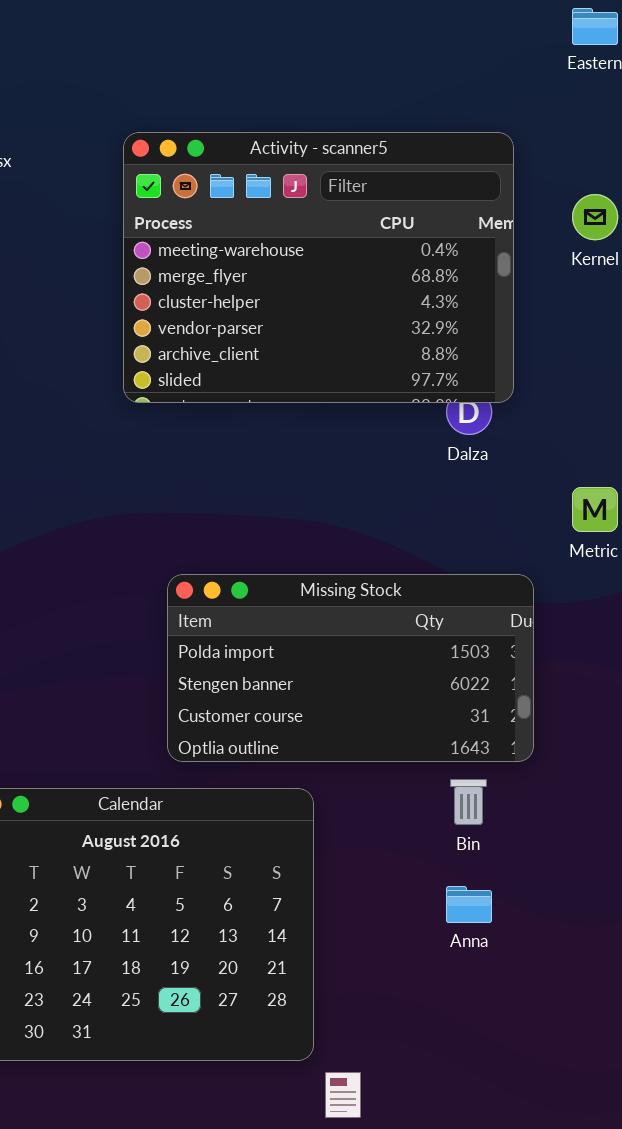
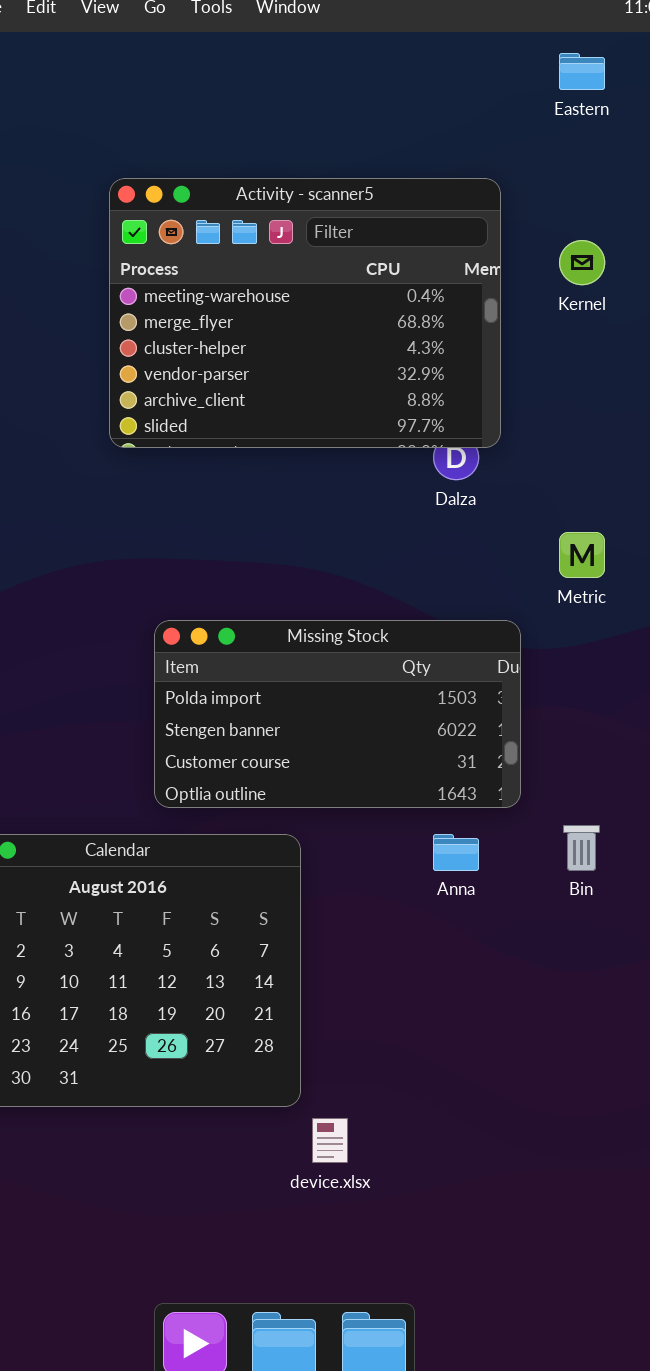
Bin: [450,779,487,825] -> [563,825,600,871], moved
Anna: [446,886,492,923] -> [433,834,479,871], moved

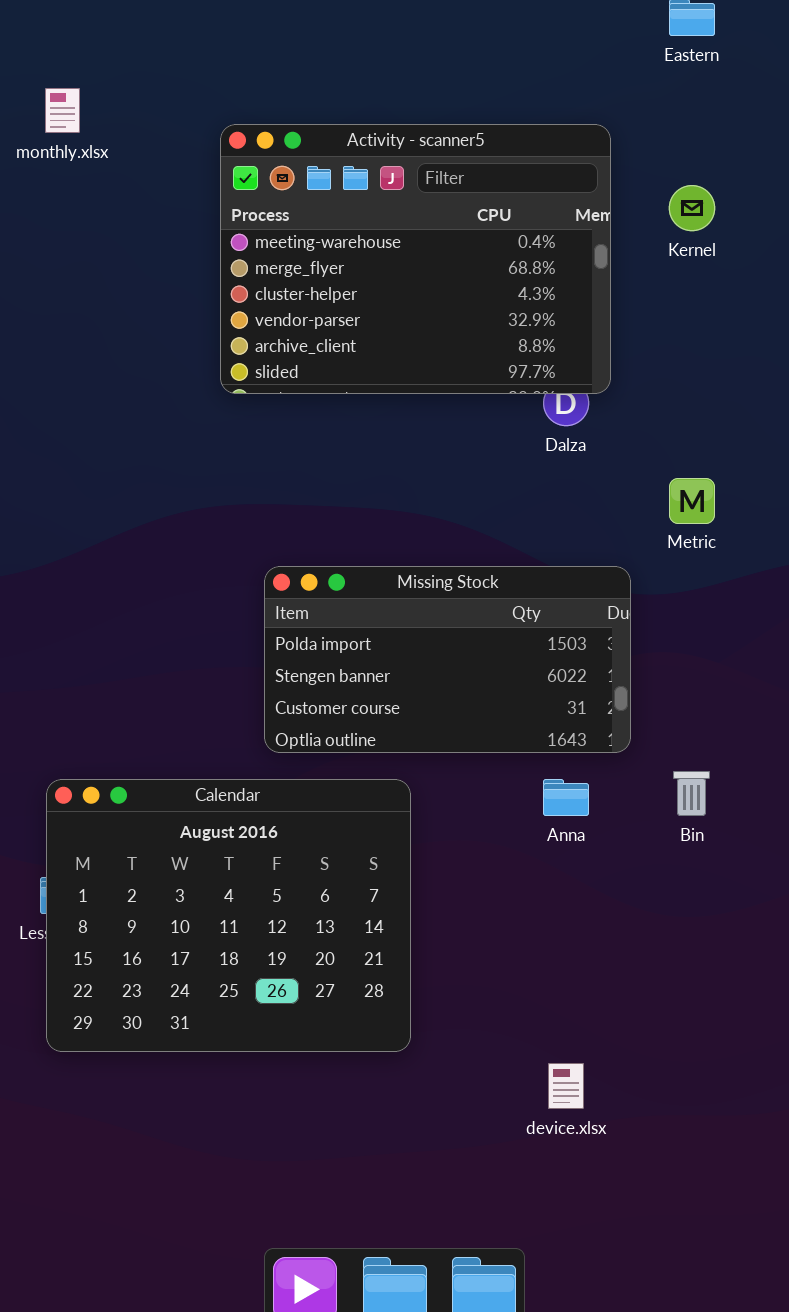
device.xlsx: [312,1118,348,1163] -> [548,1063,584,1109], moved

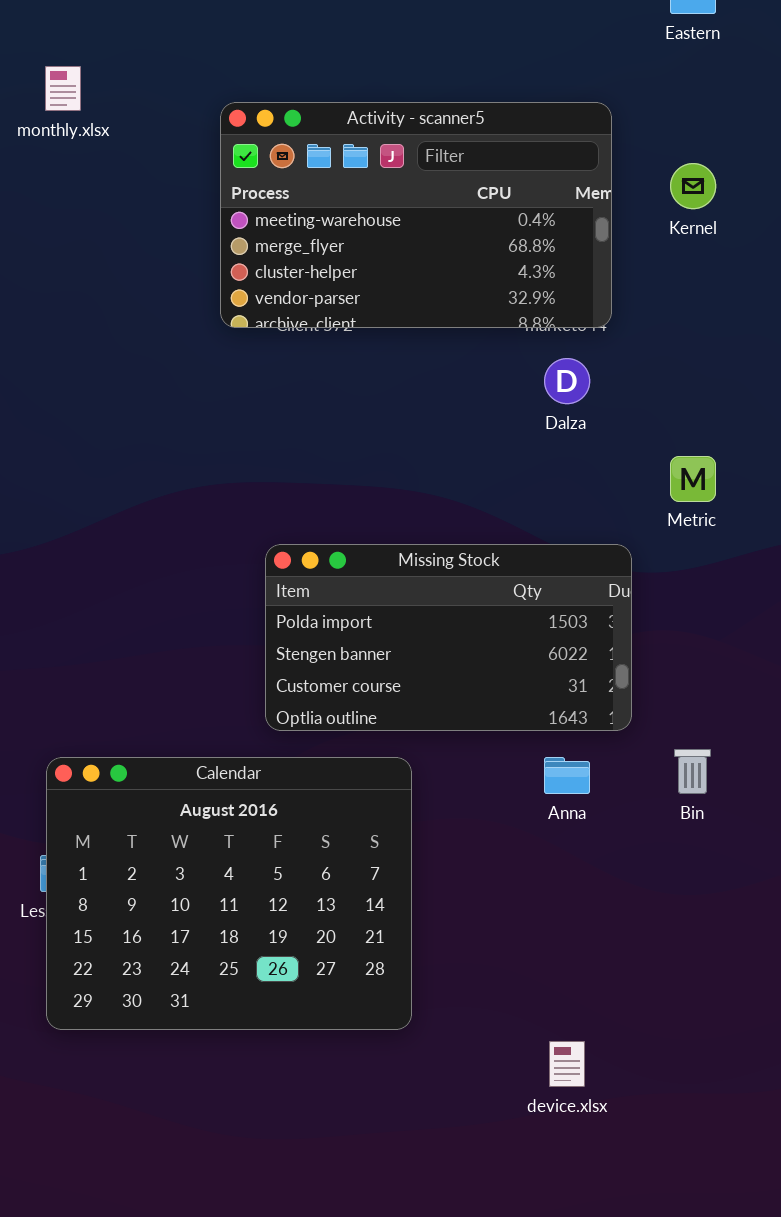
Activity - scanner5: [220,124,611,394] -> [220,102,612,328], resized

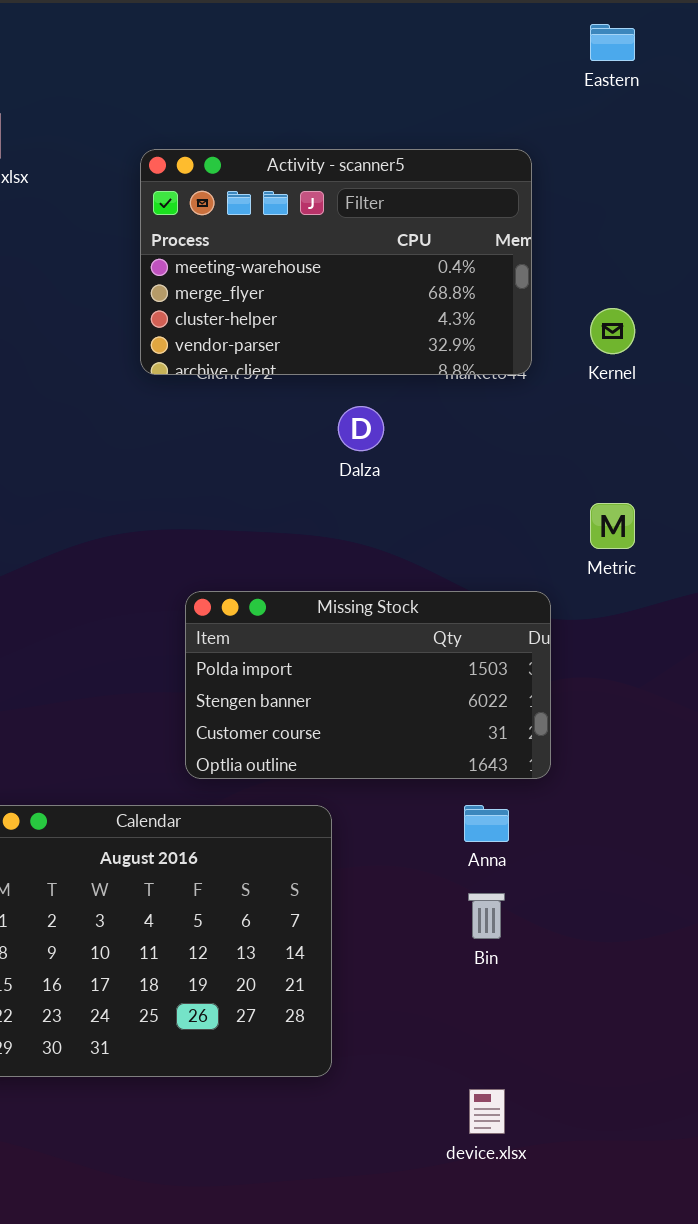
Kernel: [670,163,716,209] -> [590,308,635,354], moved
Dalza: [544,358,590,404] -> [338,406,384,451], moved
Bin: [674,749,711,794] -> [468,893,505,939], moved

